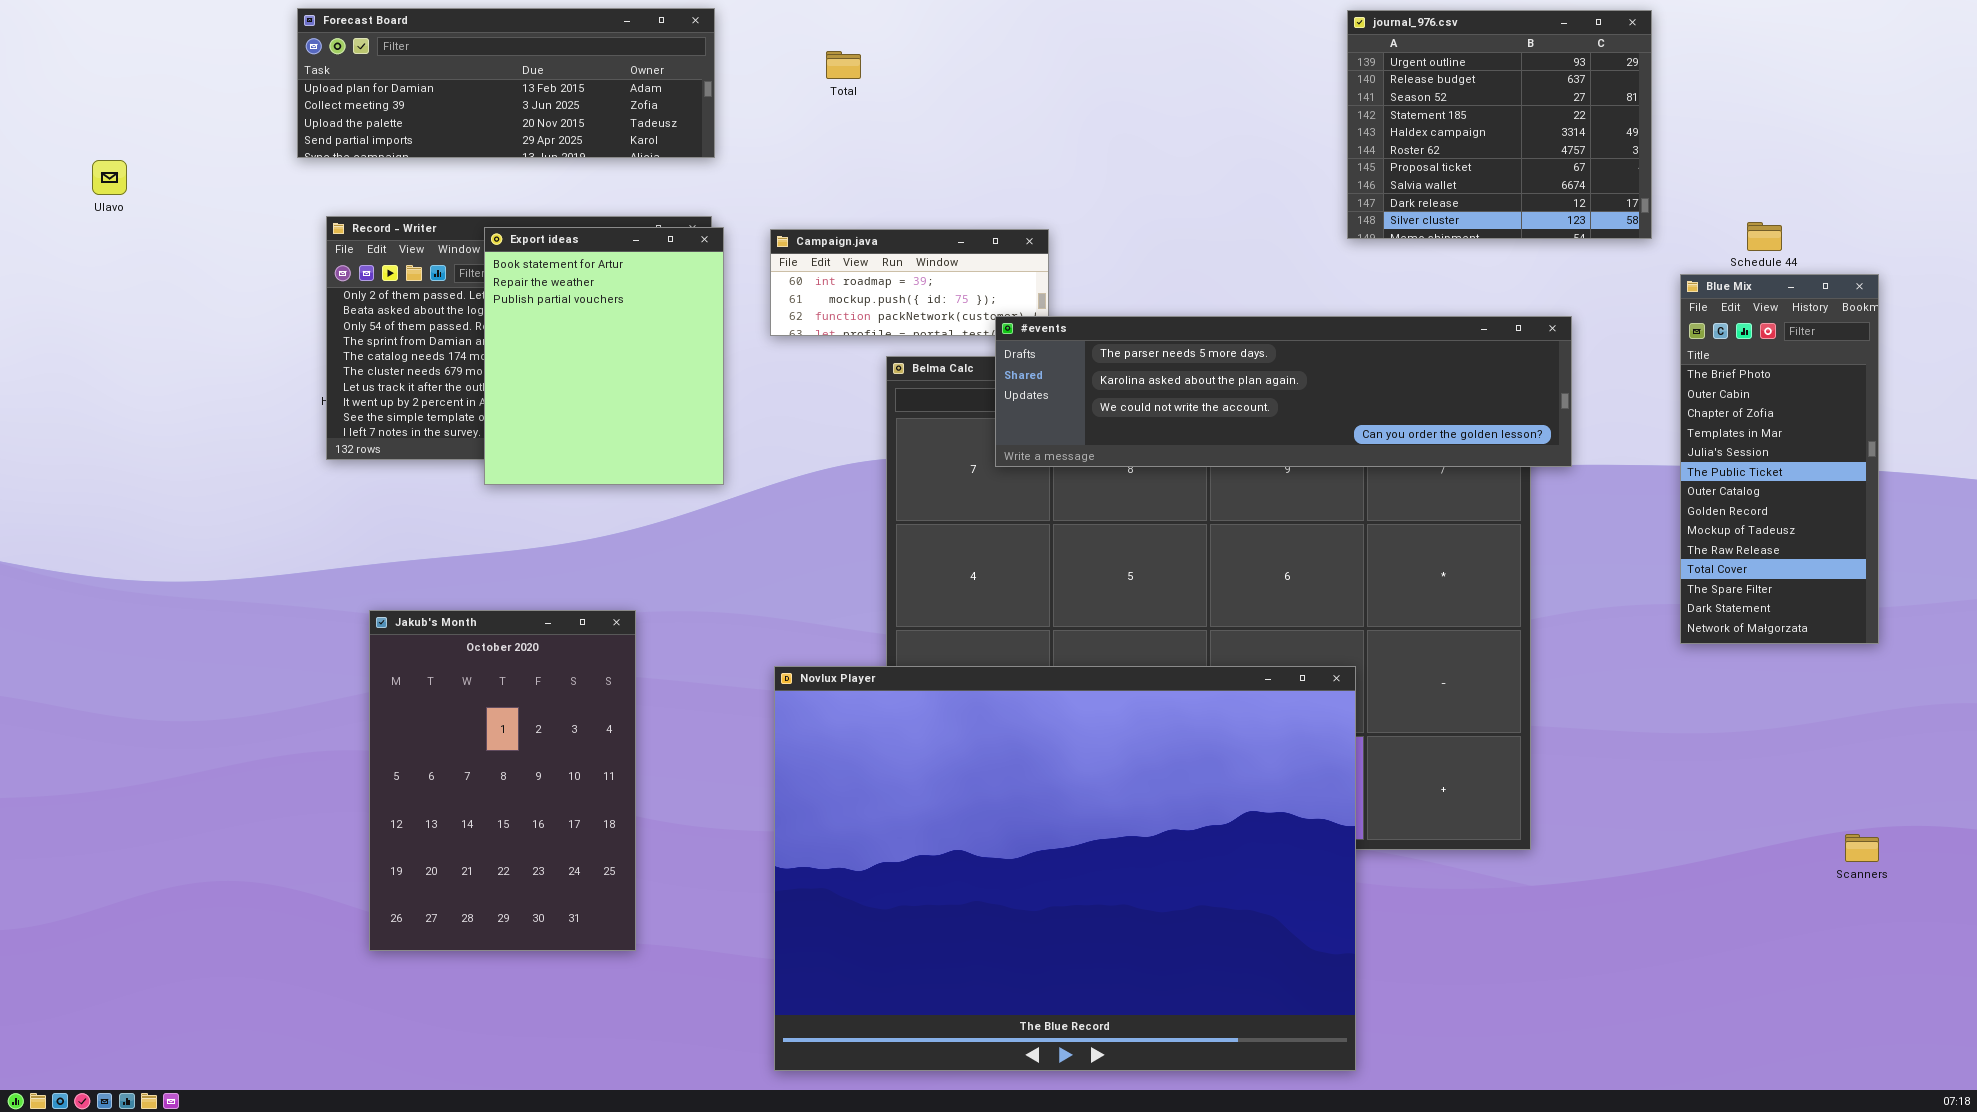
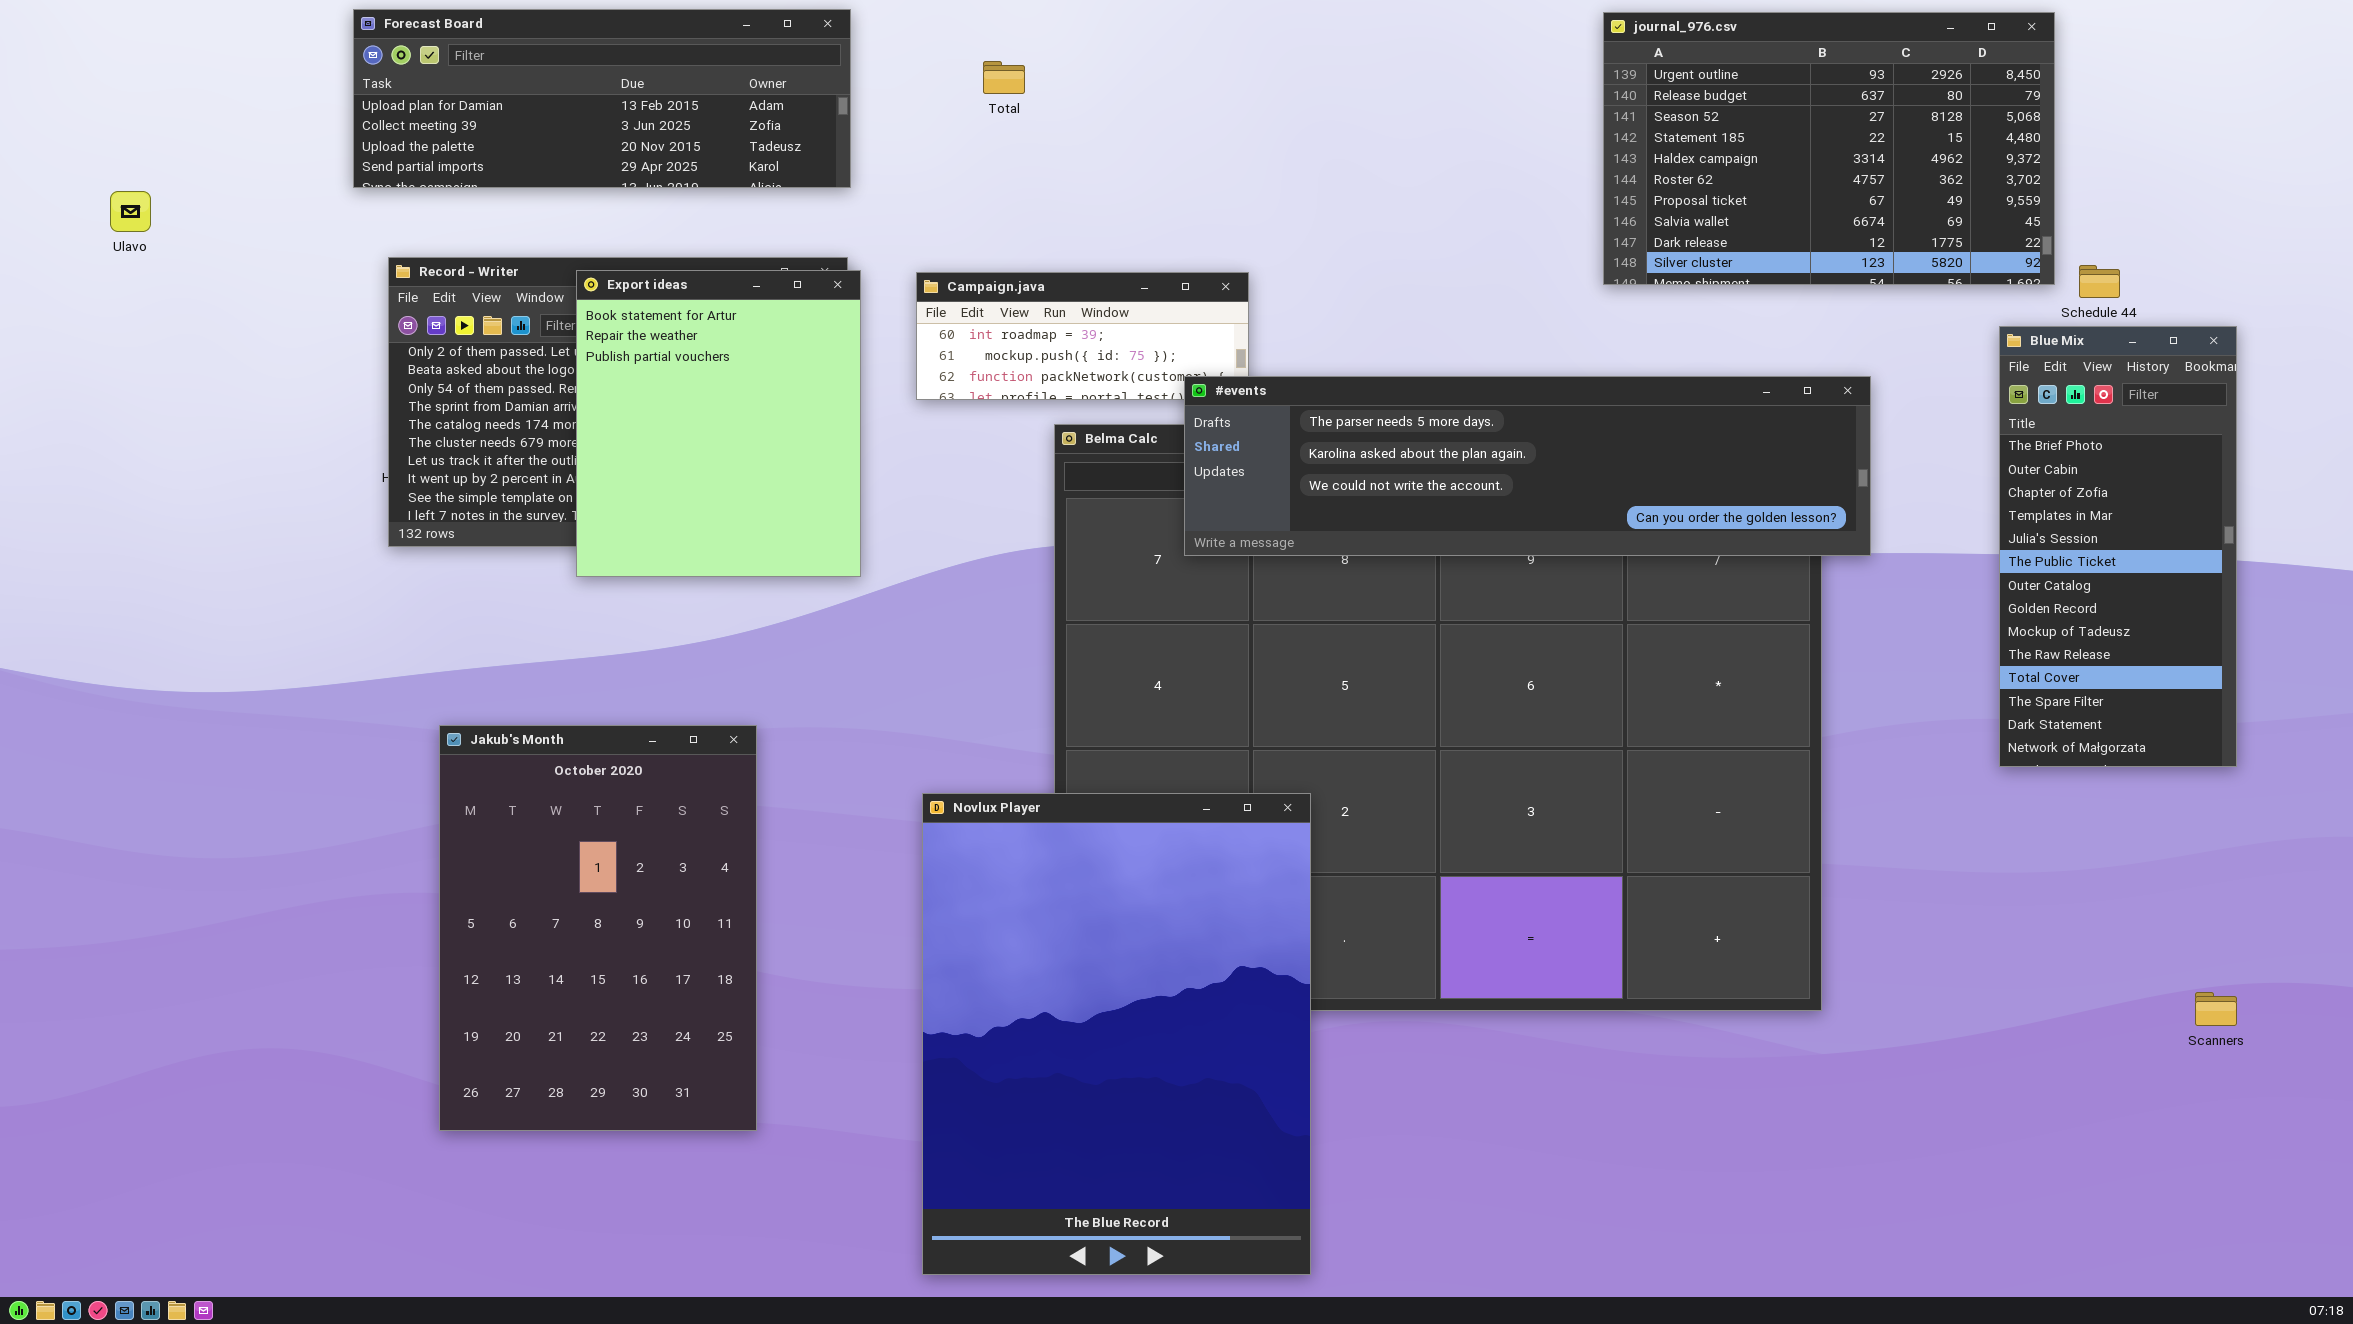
journal_976.csv: [1347,10,1652,239] -> [1603,12,2055,285], resized
Novlux Player: [774,666,1356,1071] -> [922,793,1311,1275], resized

